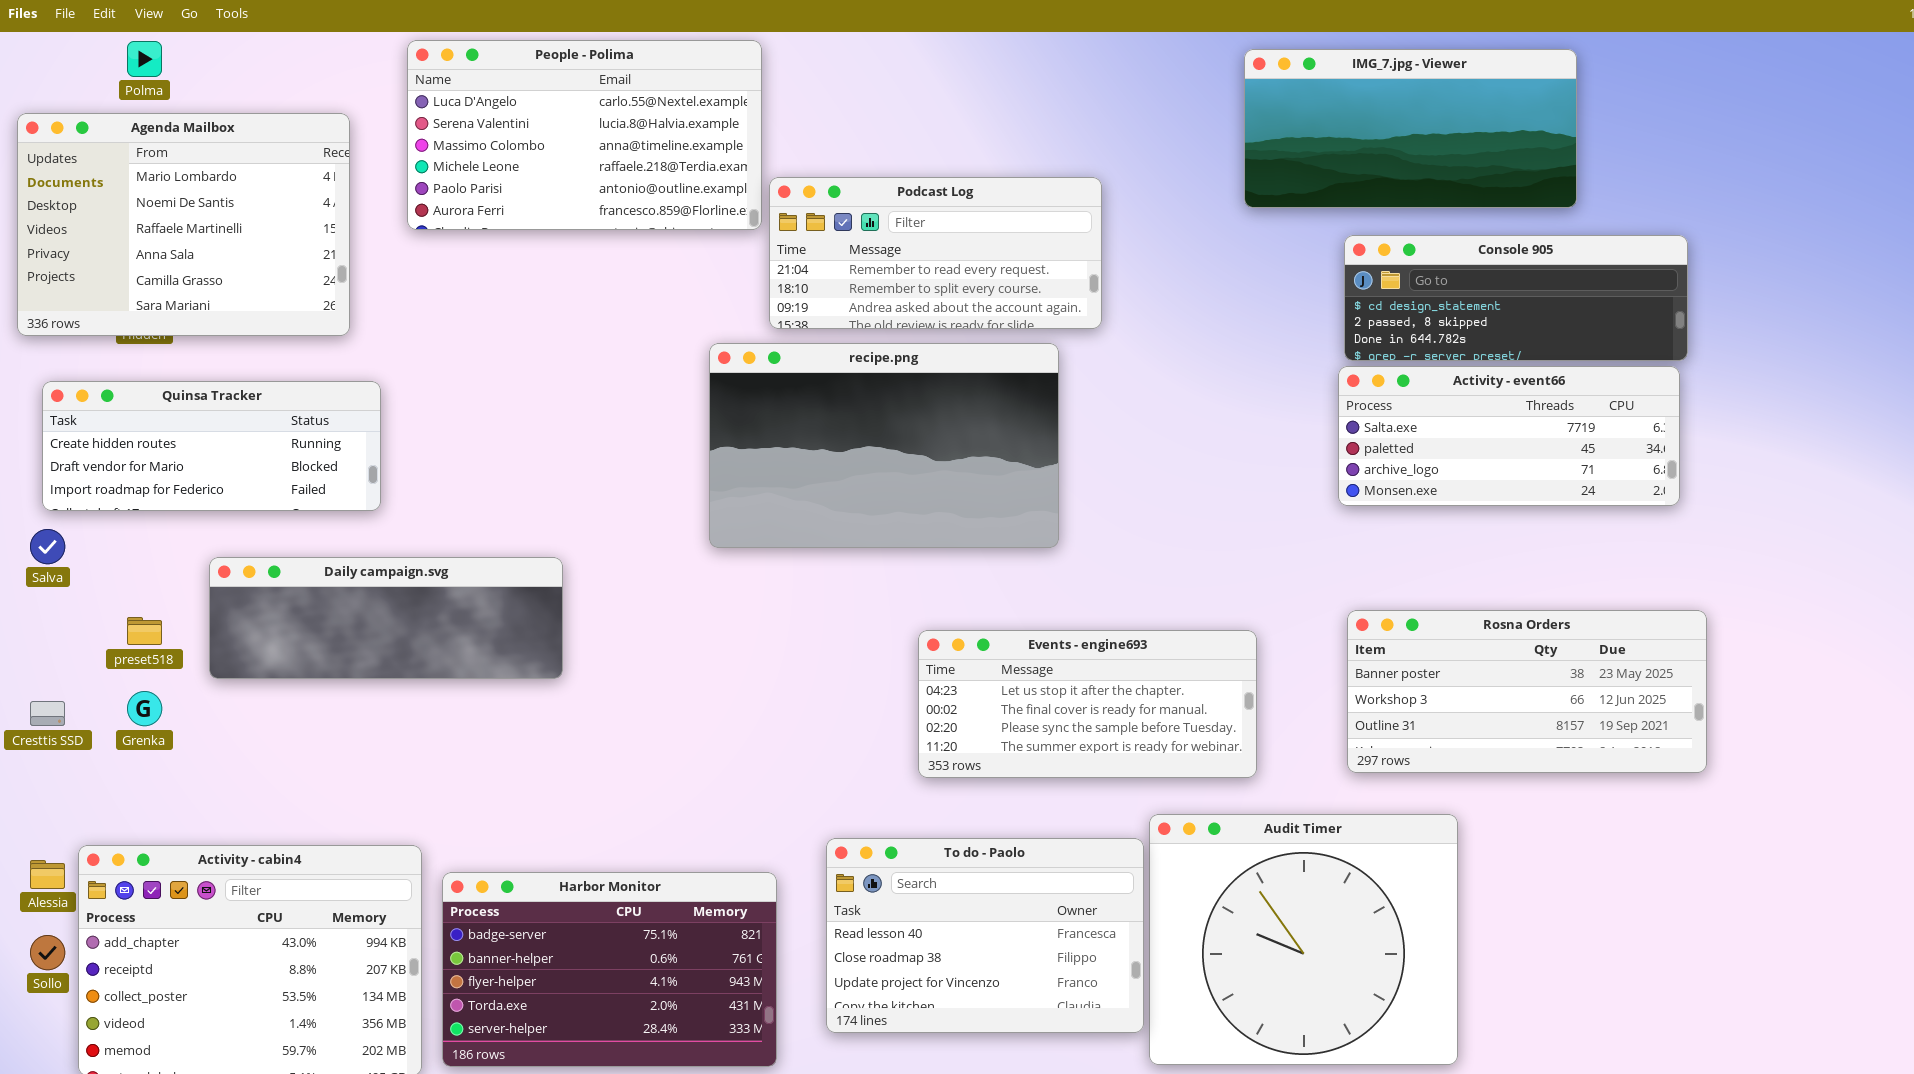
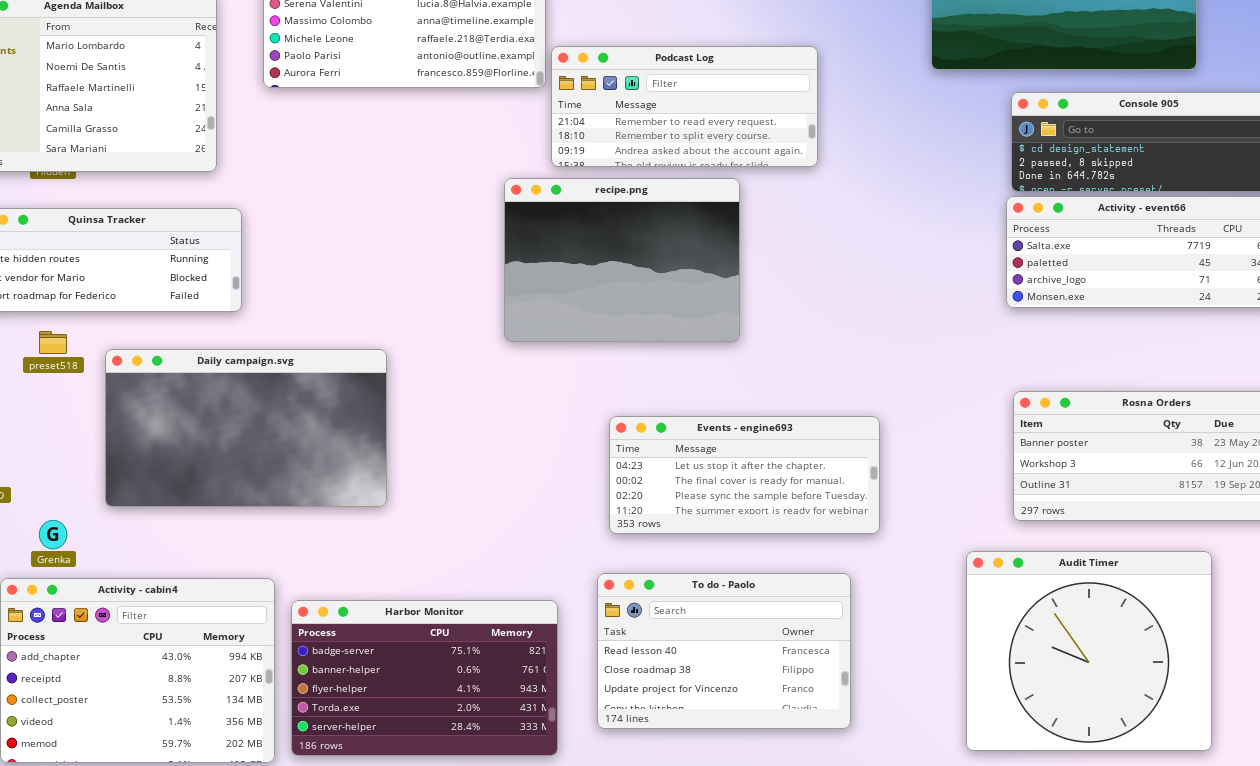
recipe.png: [709,343,1059,548] -> [504,178,740,342], resized
Daily campaign.svg: [209,557,563,679] -> [105,349,387,507], resized
preset518: [127,617,162,645] -> [39,331,67,354], moved
Events - engine693: [918,630,1257,778] -> [609,416,880,534], moved
Grenka: [127,691,162,726] -> [39,520,67,549], moved
Audit Timer: [1149,814,1458,1065] -> [966,551,1212,751], moved

